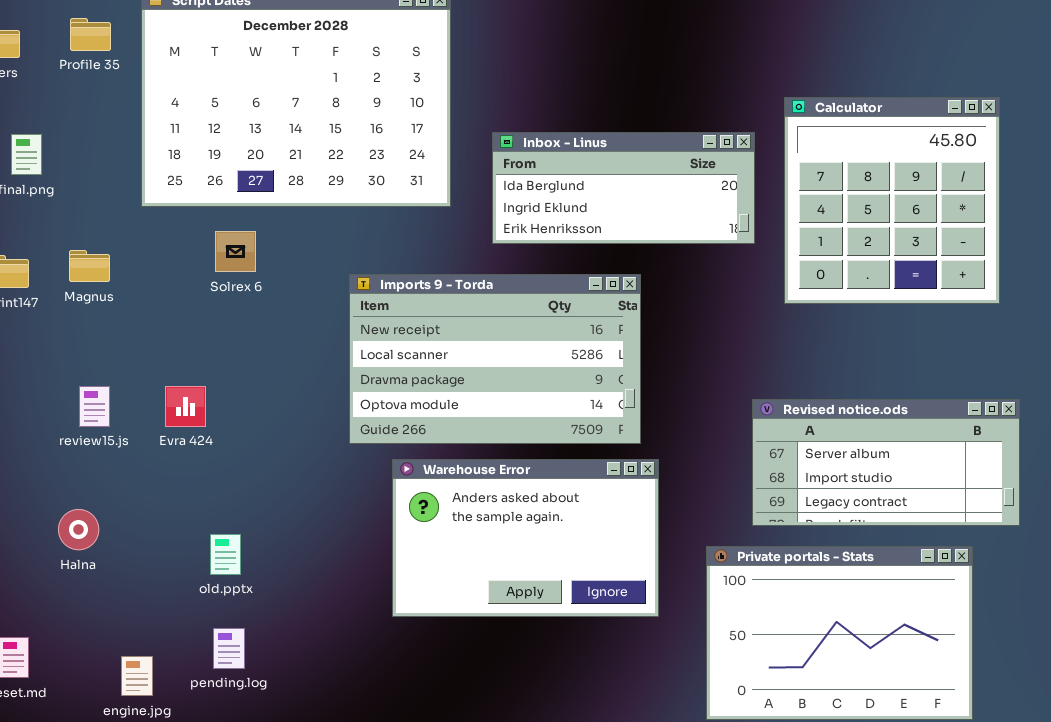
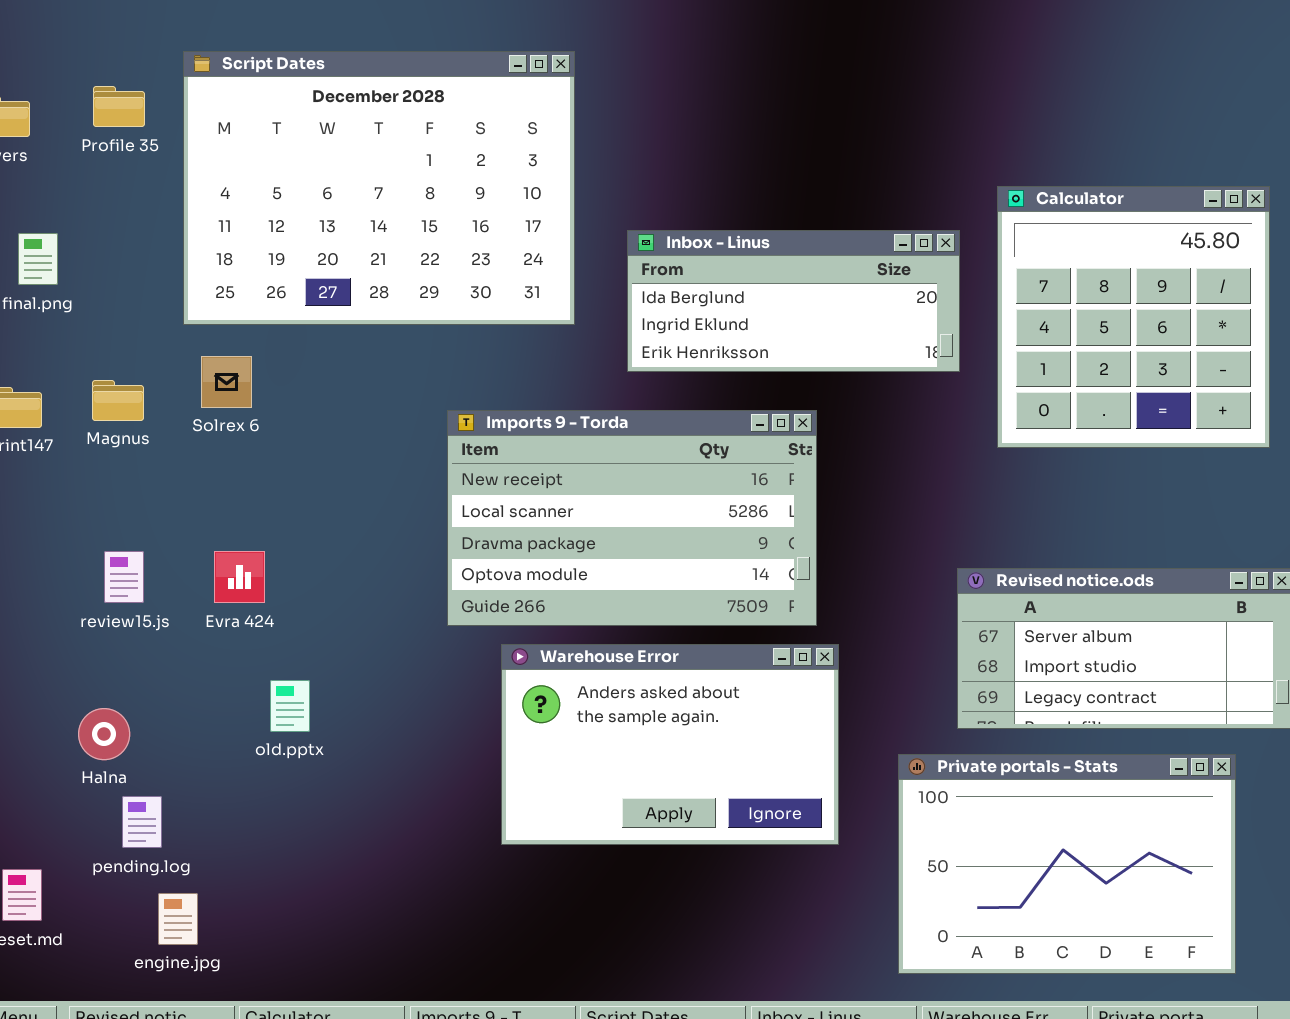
Solrex 6: [215,231,256,272] -> [201,356,252,408], moved
old.pptx: [210,534,241,575] -> [270,680,310,732], moved
pending.log: [213,628,245,669] -> [122,796,162,848], moved

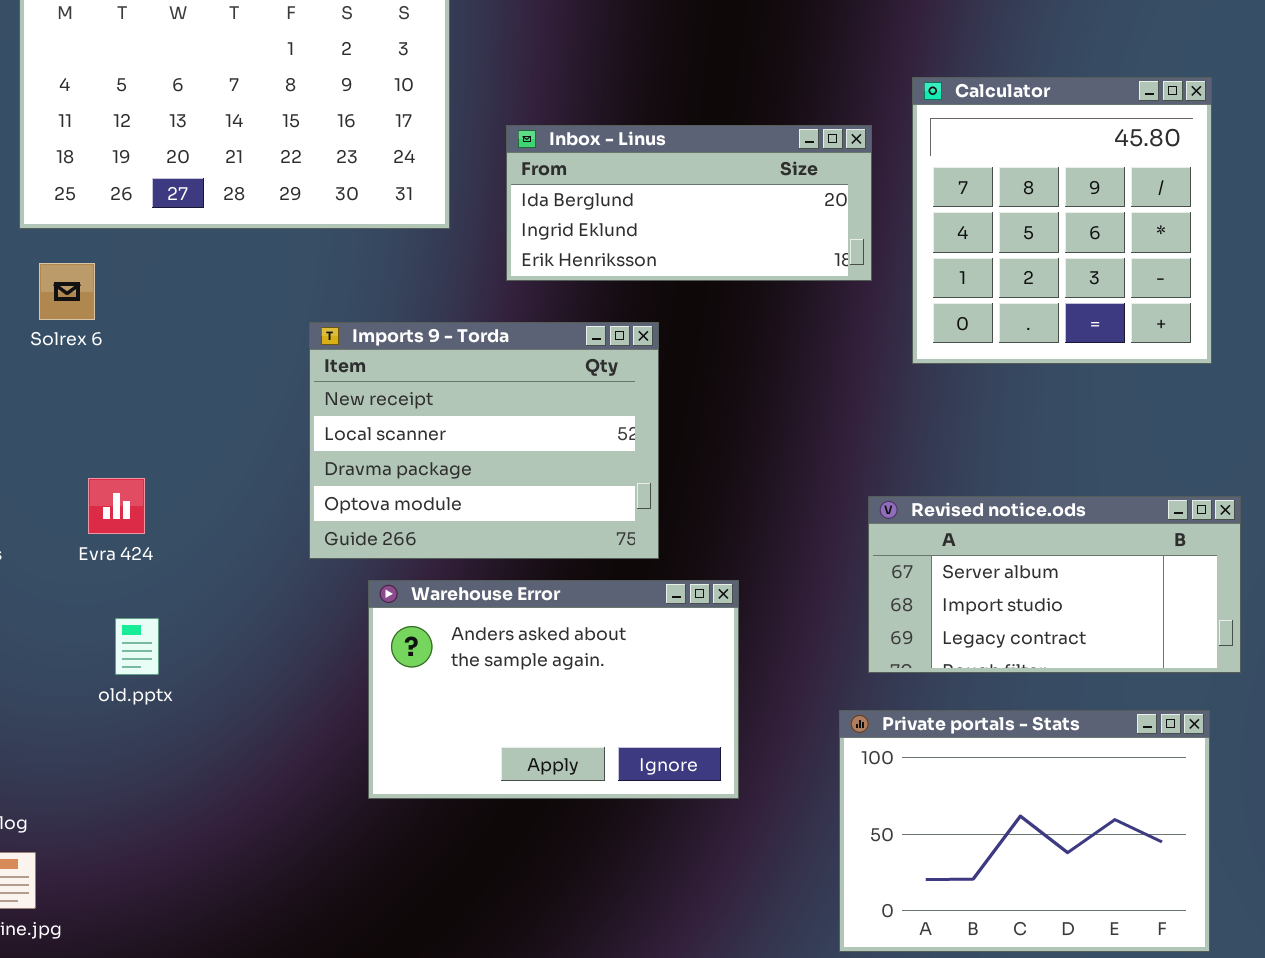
Imports 9 - Torda: [447,410,817,626] -> [309,322,659,559], resized
Evra 424: [214,551,265,603] -> [88,478,145,534], moved
Private portals - Stats: [898,754,1236,974] -> [839,710,1210,952], moved

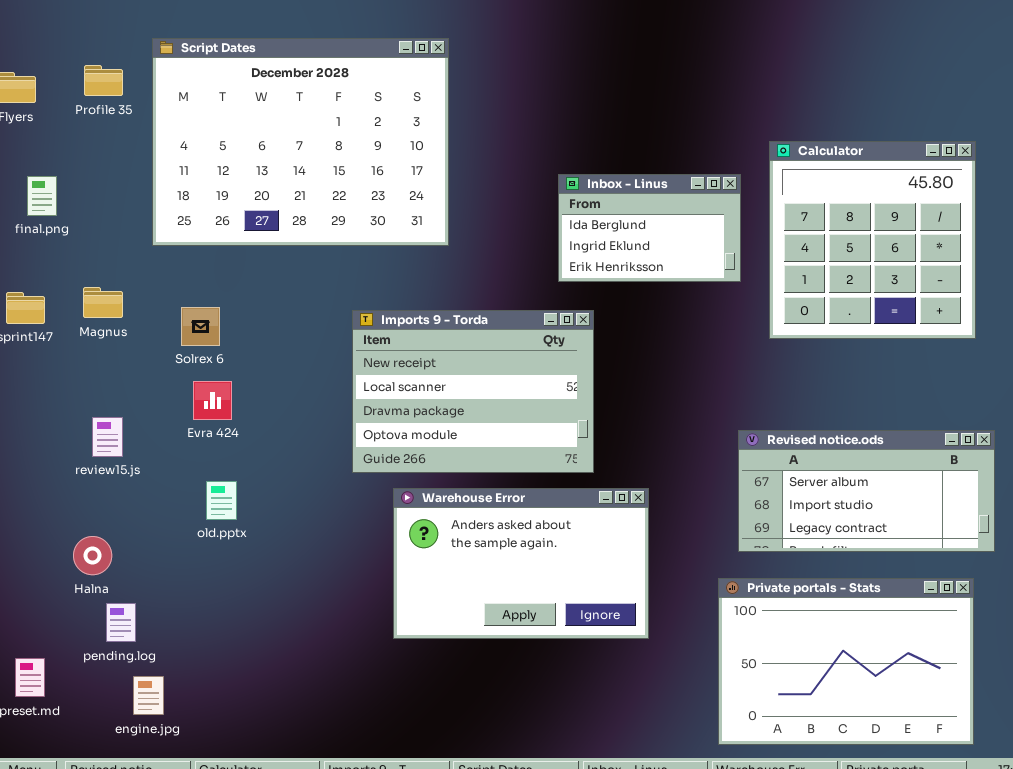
Inbox - Linus: [506,125,872,281] -> [558,174,741,282], resized
Solrex 6: [39,263,95,320] -> [181,307,220,346], moved
Evra 424: [88,478,145,534] -> [193,381,232,420], moved
old.pptx: [115,618,159,675] -> [206,481,237,520], moved

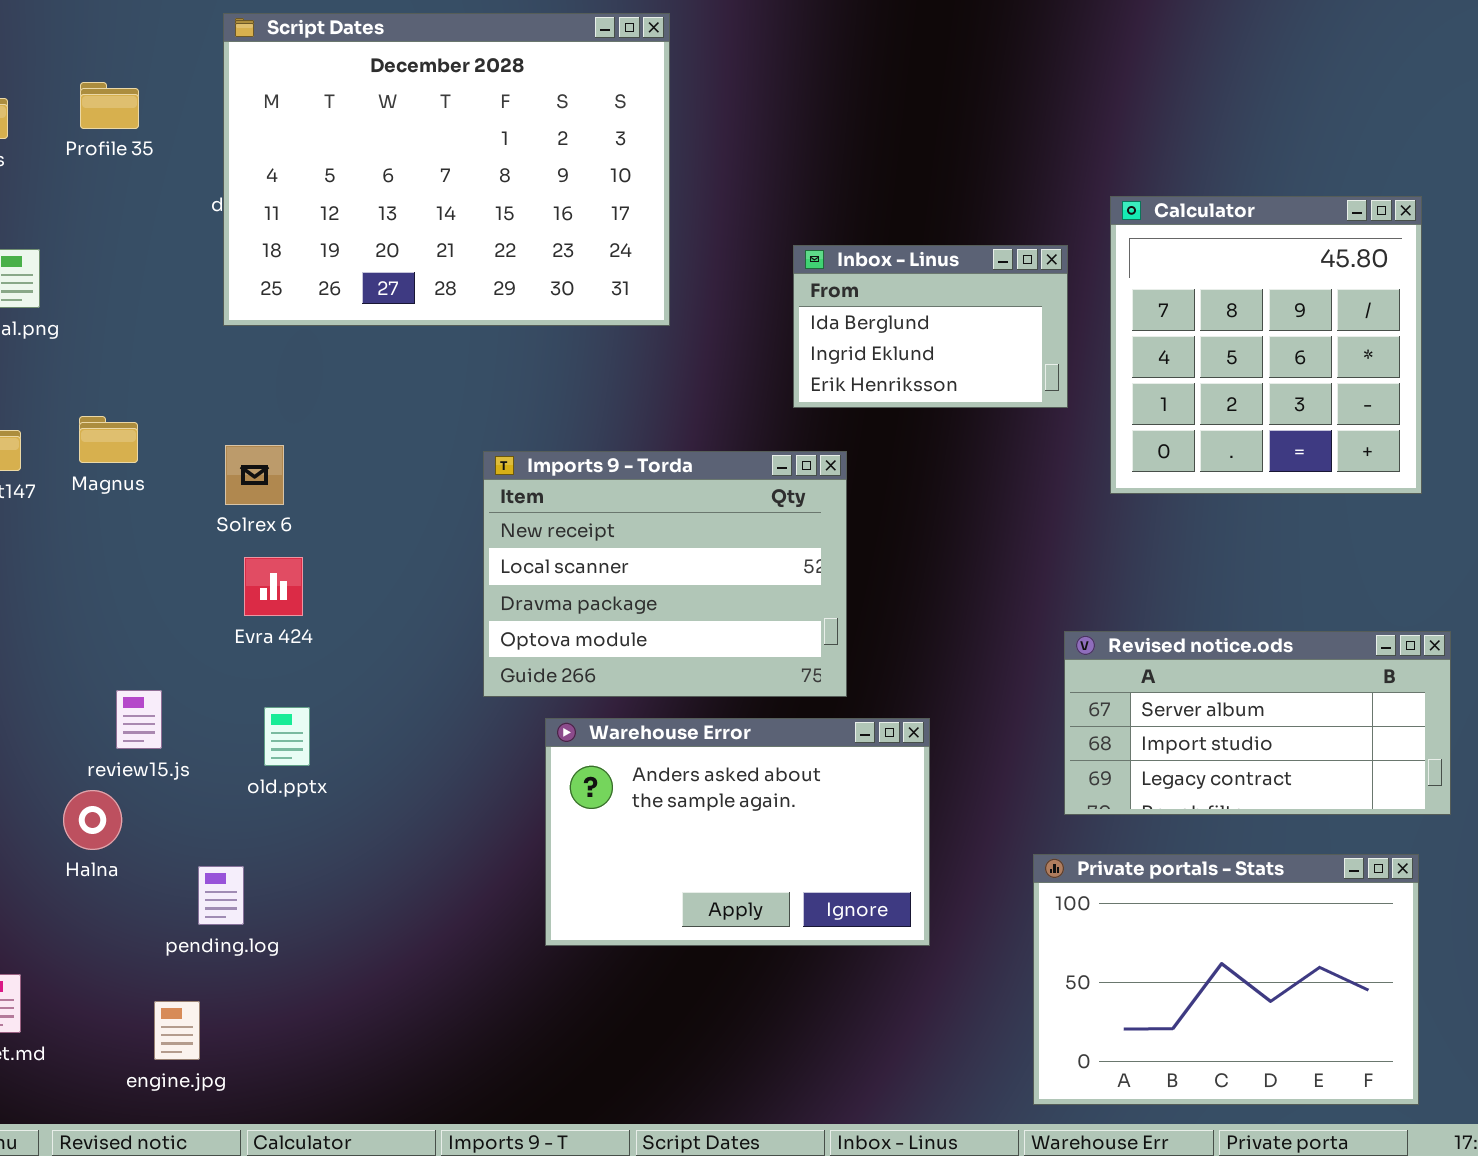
Script Dates: [152,38,449,246] -> [223,13,670,326], moved
review15.js: [92,417,123,457] -> [116,690,162,749], moved
pending.log: [106,603,136,642] -> [198,866,244,925], moved

